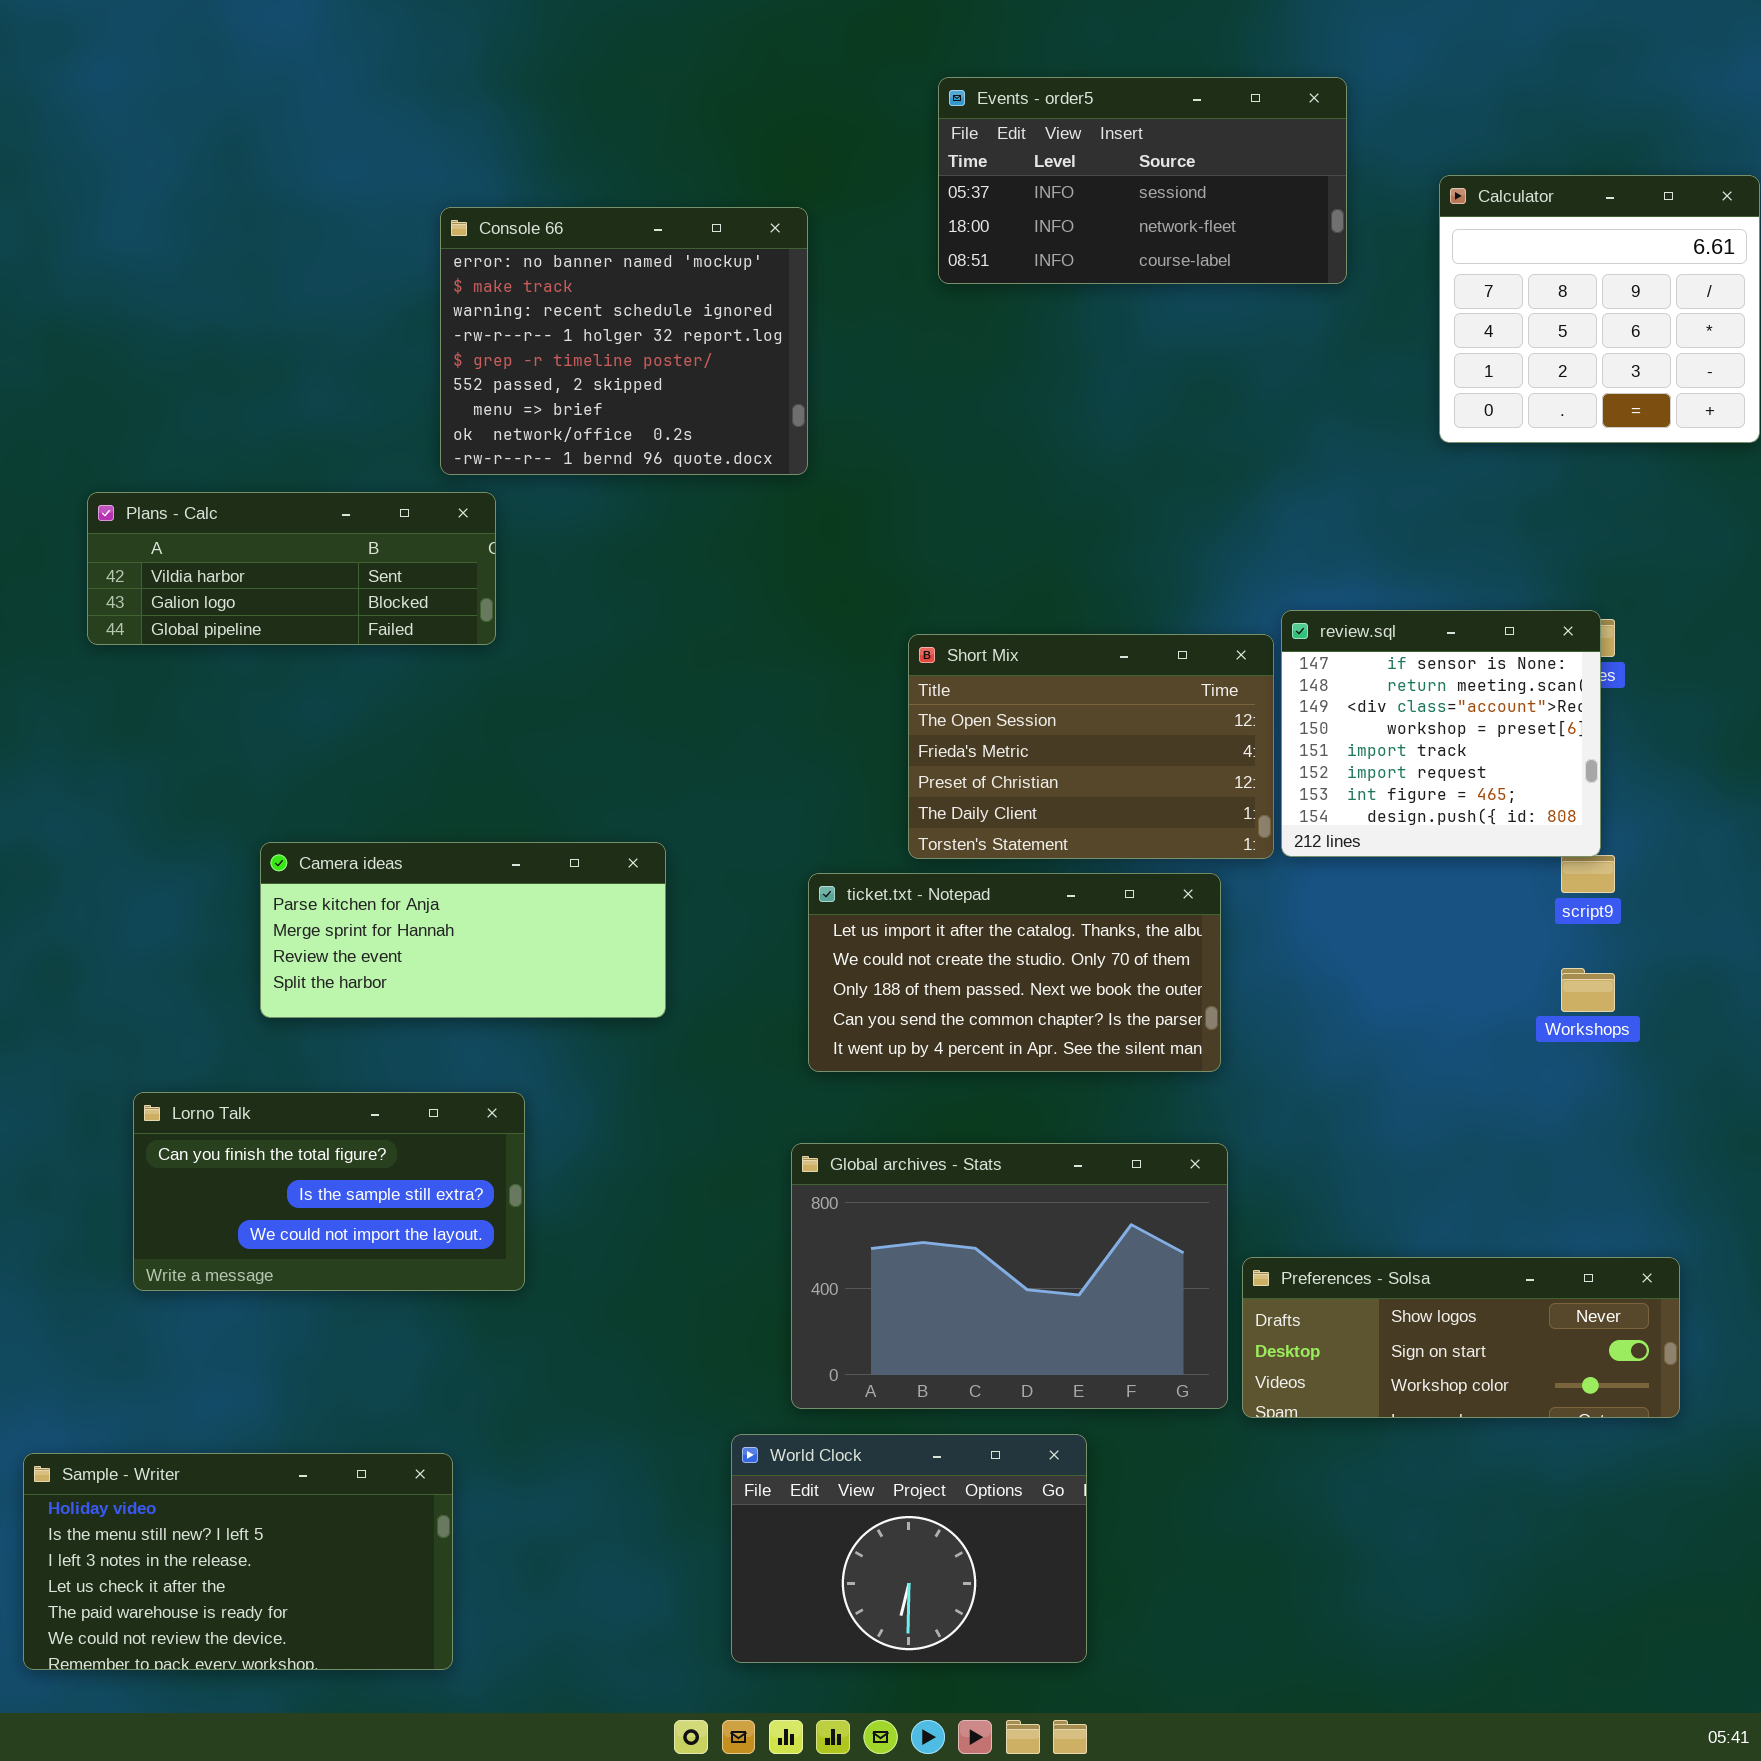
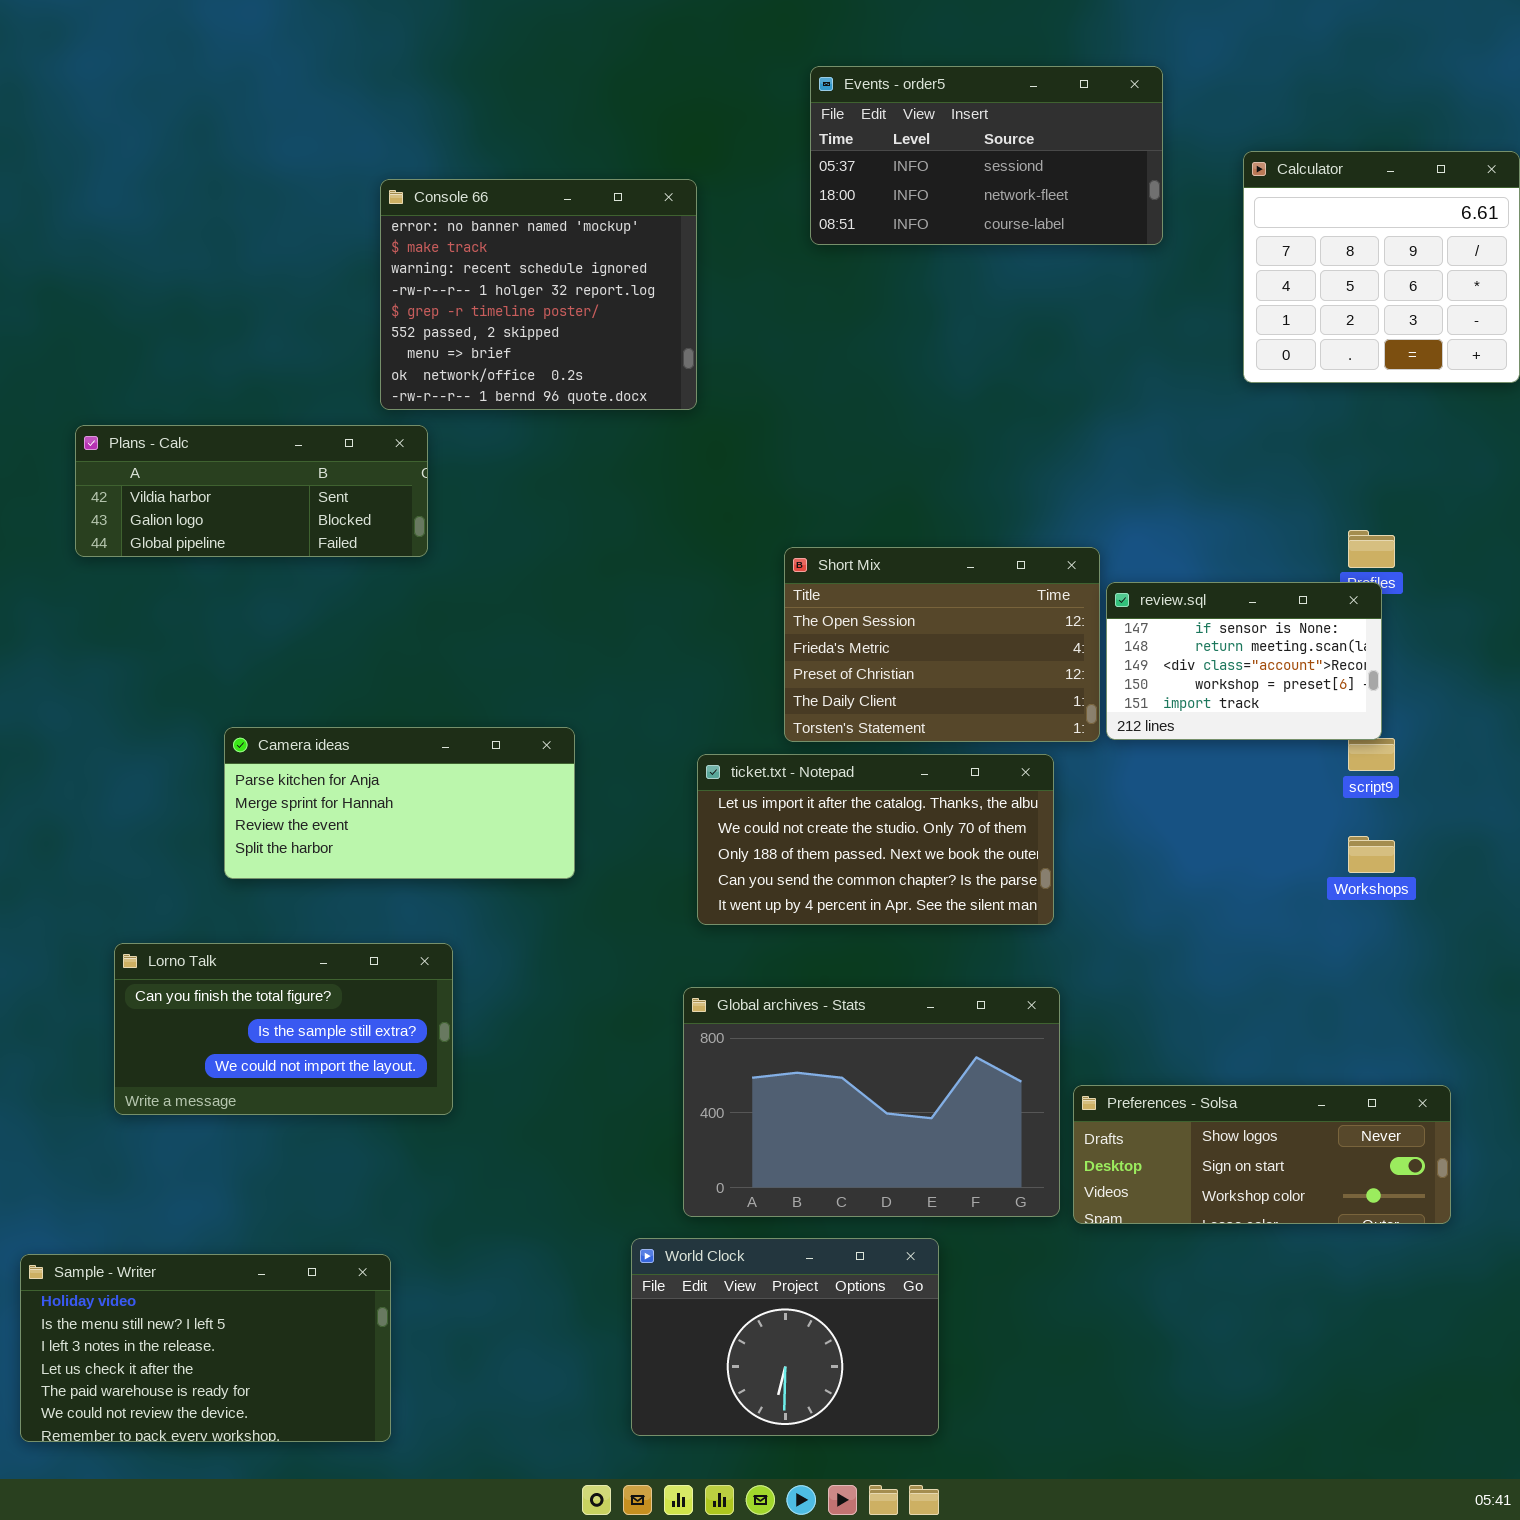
review.sql: [1281,610,1601,857] -> [1106,582,1382,740], resized

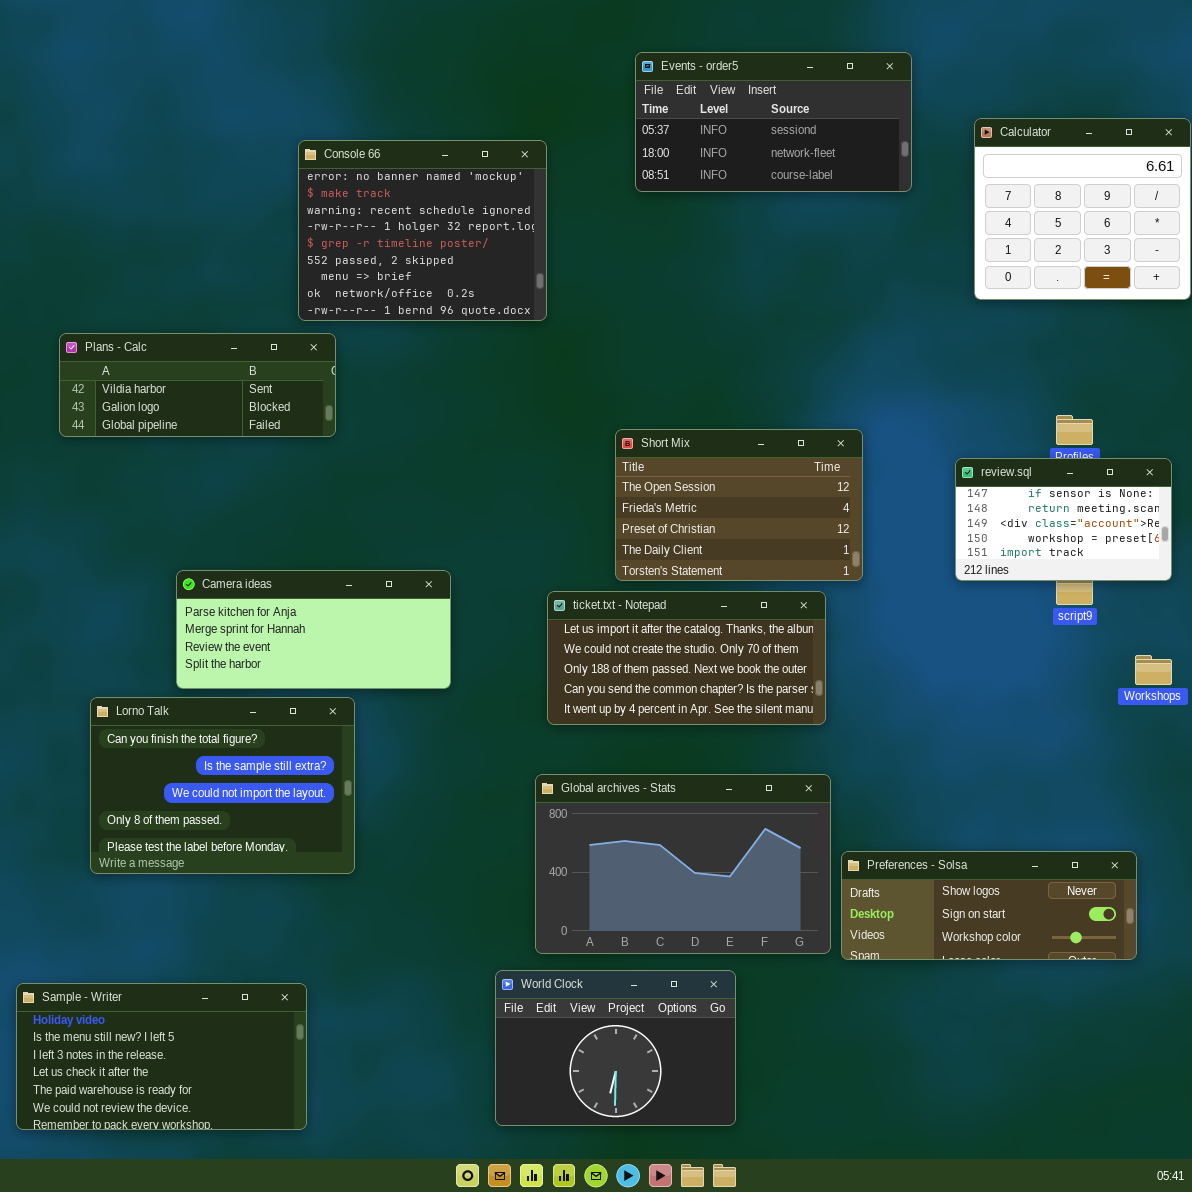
review.sql: [1106,582,1382,740] -> [955,458,1172,581], moved
Workshops: [1348,836,1395,873] -> [1135,655,1172,685], moved
Lorno Talk: [114,943,453,1115] -> [90,697,355,874], resized

